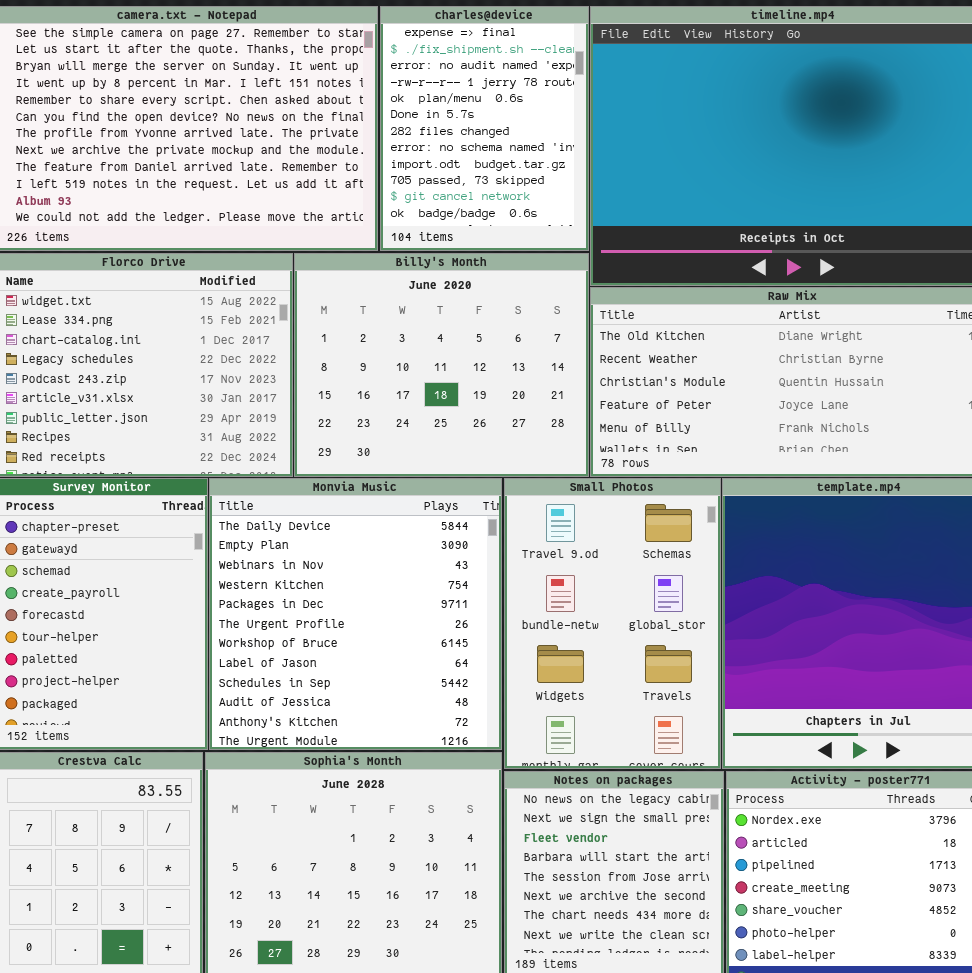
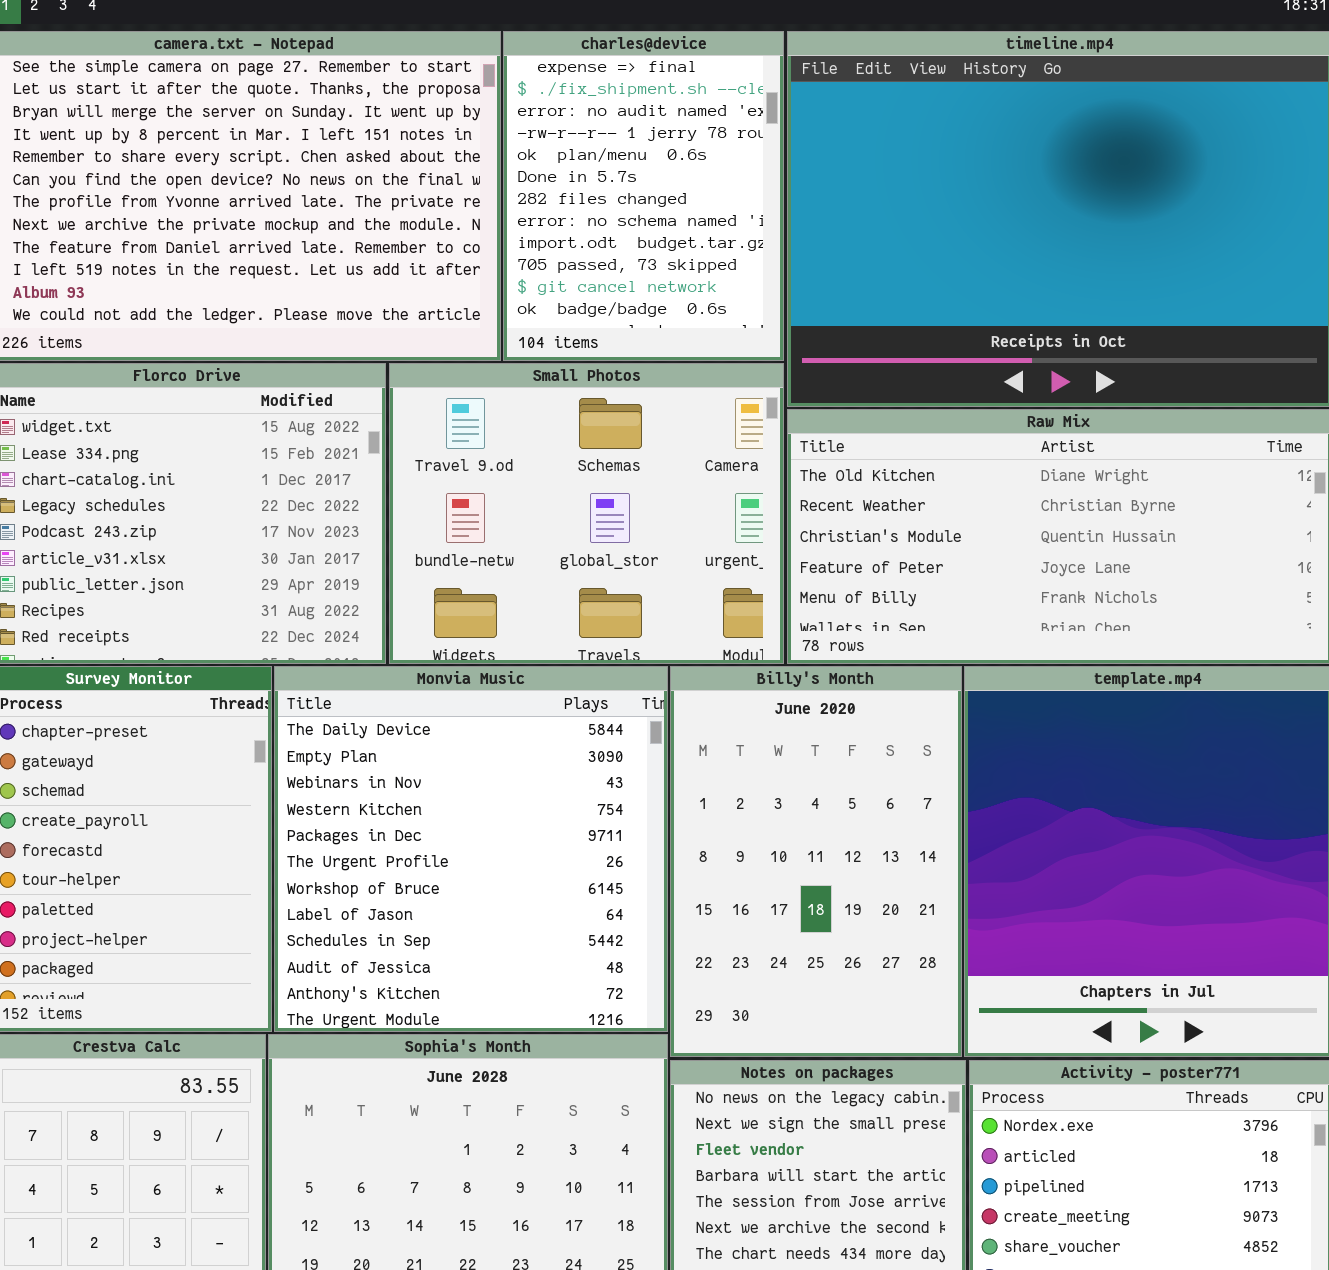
Billy's Month: [294,253,589,477] -> [670,666,962,1057], moved, resized
Small Photos: [504,478,721,769] -> [389,363,784,664], moved, resized

